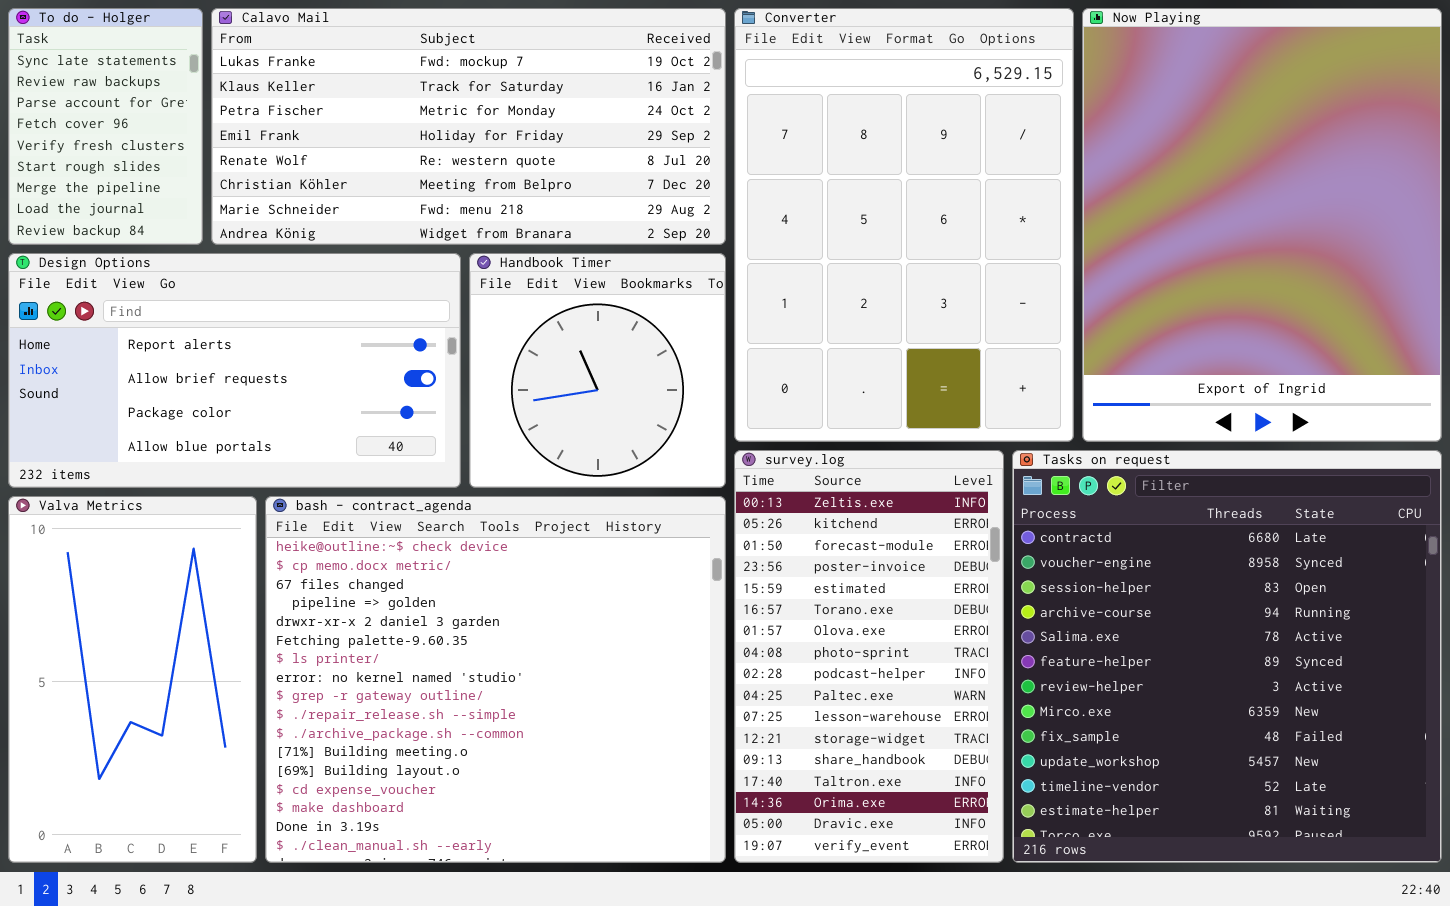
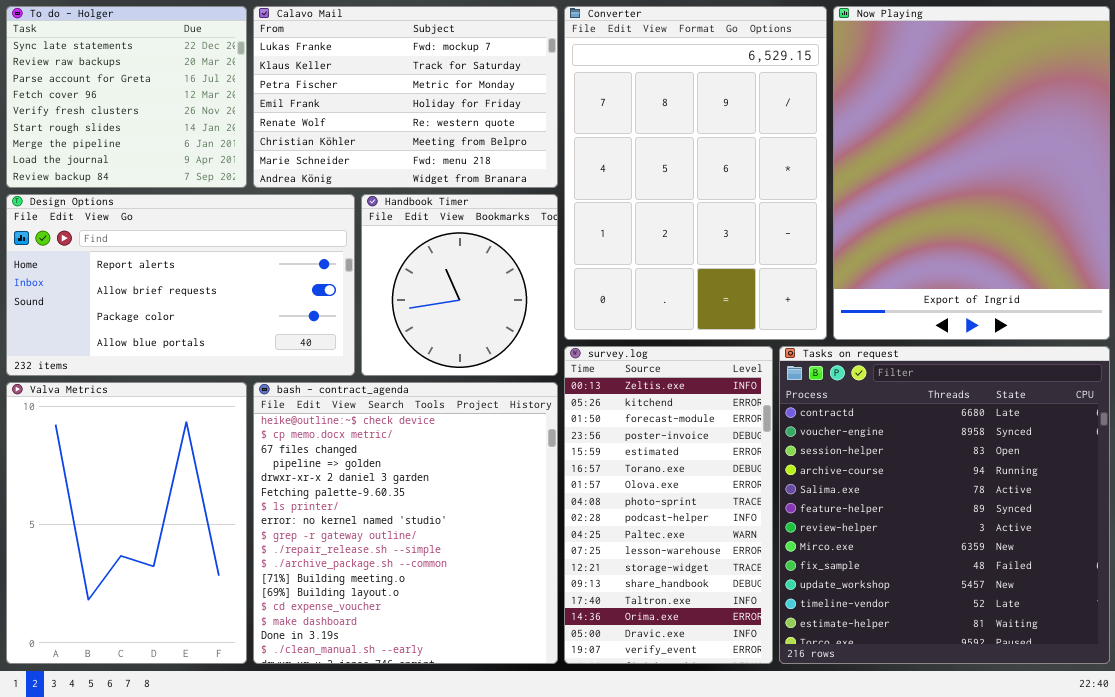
To do - Holger: [8,8,203,245] -> [6,6,247,188], resized
Calavo Mail: [211,8,726,245] -> [253,6,558,188], resized
Valva Metrics: [8,496,257,863] -> [6,382,247,664], resized
bash - contract_agenda: [265,496,726,863] -> [253,382,558,664], resized

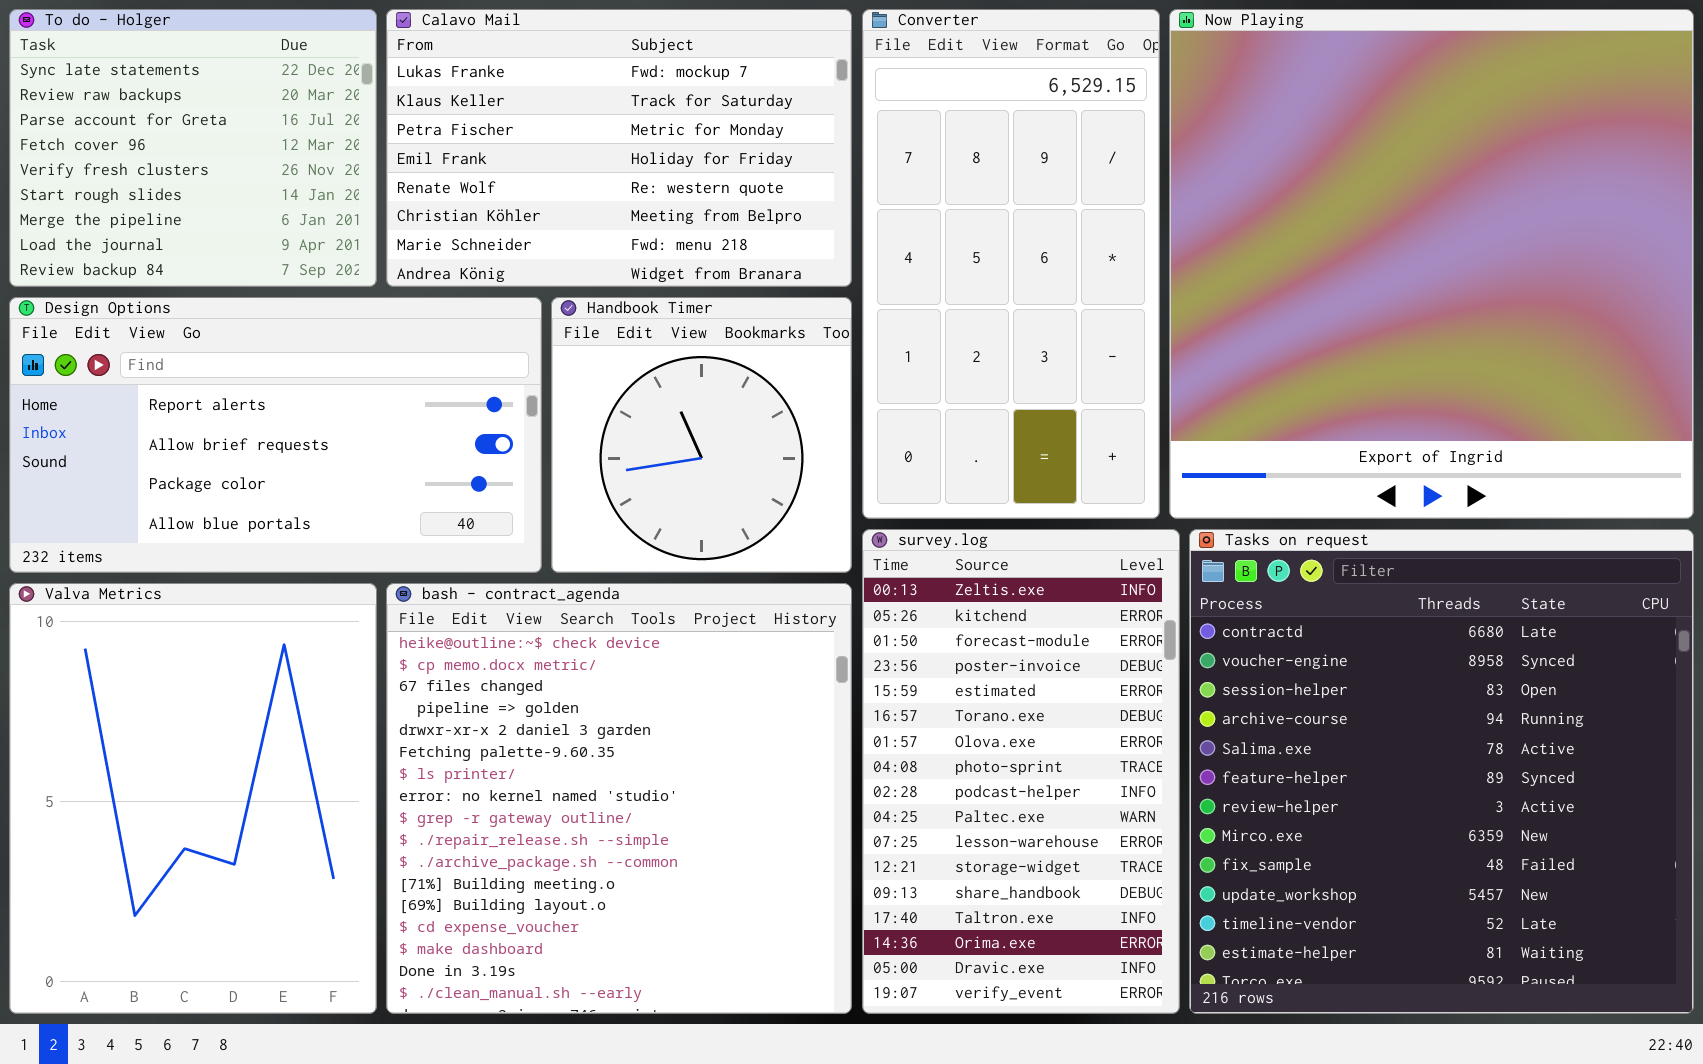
Converter: [564,6,827,340] -> [862,9,1160,519], resized
Now Playing: [833,6,1110,340] -> [1169,9,1694,519], resized

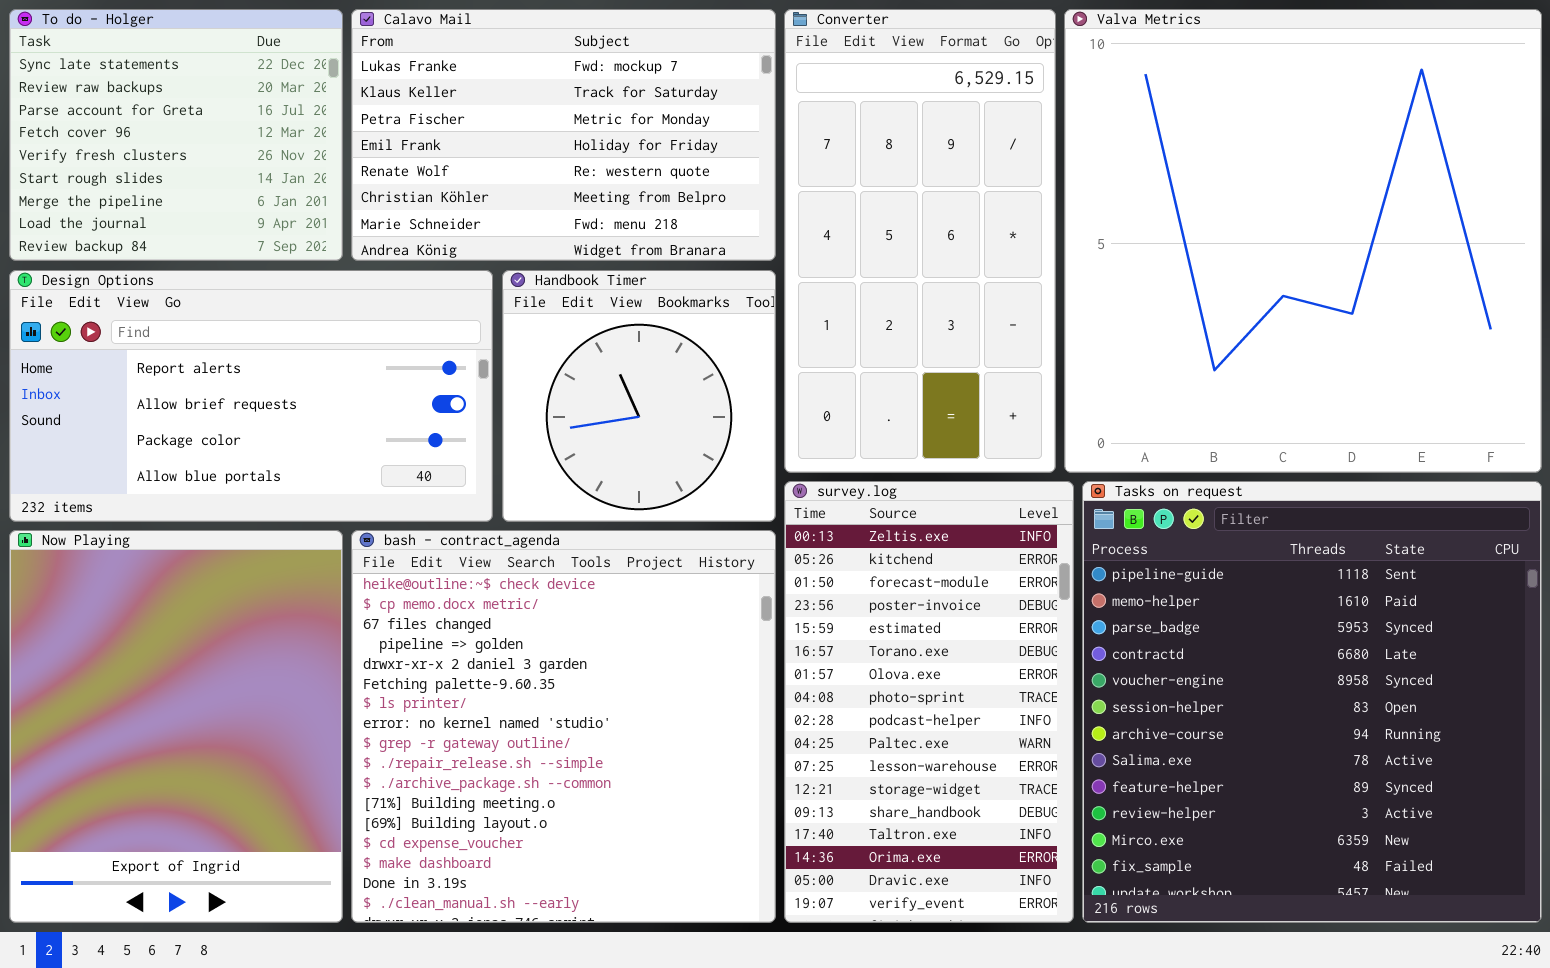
Now Playing: [1169,9,1694,519] -> [9,530,343,923], moved, resized
Tasks on request: [1189,529,1694,1014] -> [1082,481,1542,923], scrolled up 3 rows
Valva Metrics: [9,583,377,1014] -> [1064,9,1542,473], moved, resized

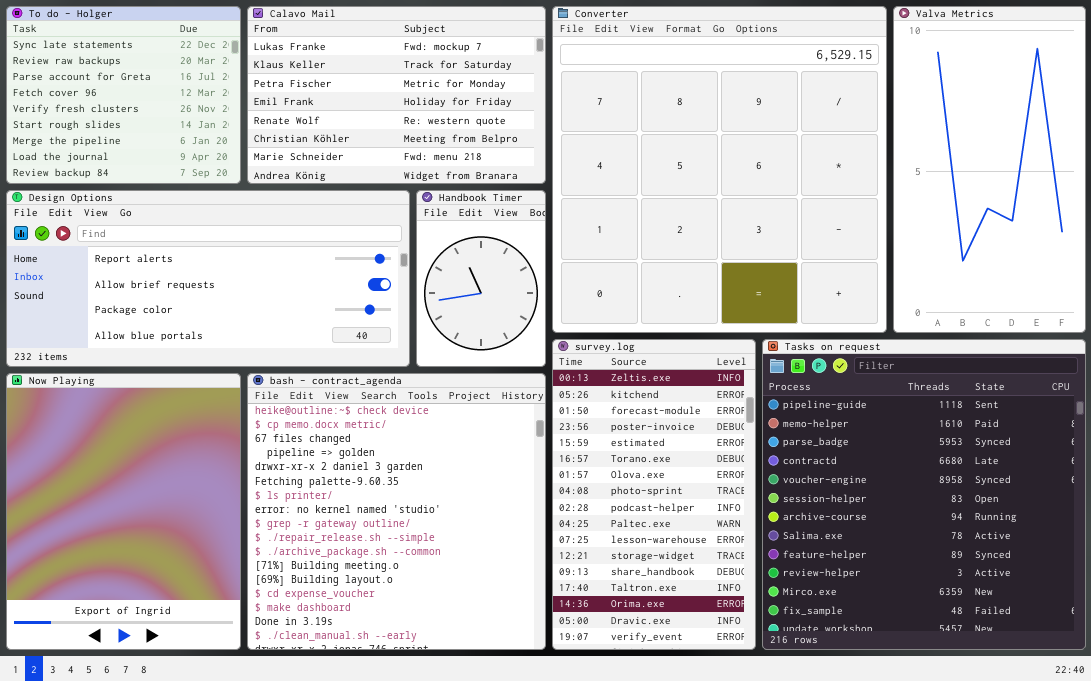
Converter: [784,9,1056,473] -> [552,6,887,333], resized
Valva Metrics: [1064,9,1542,473] -> [893,6,1086,333], resized
Design Options: [9,270,493,522] -> [6,190,410,367], resized
Handbook Timer: [502,270,776,522] -> [416,190,546,367], resized

